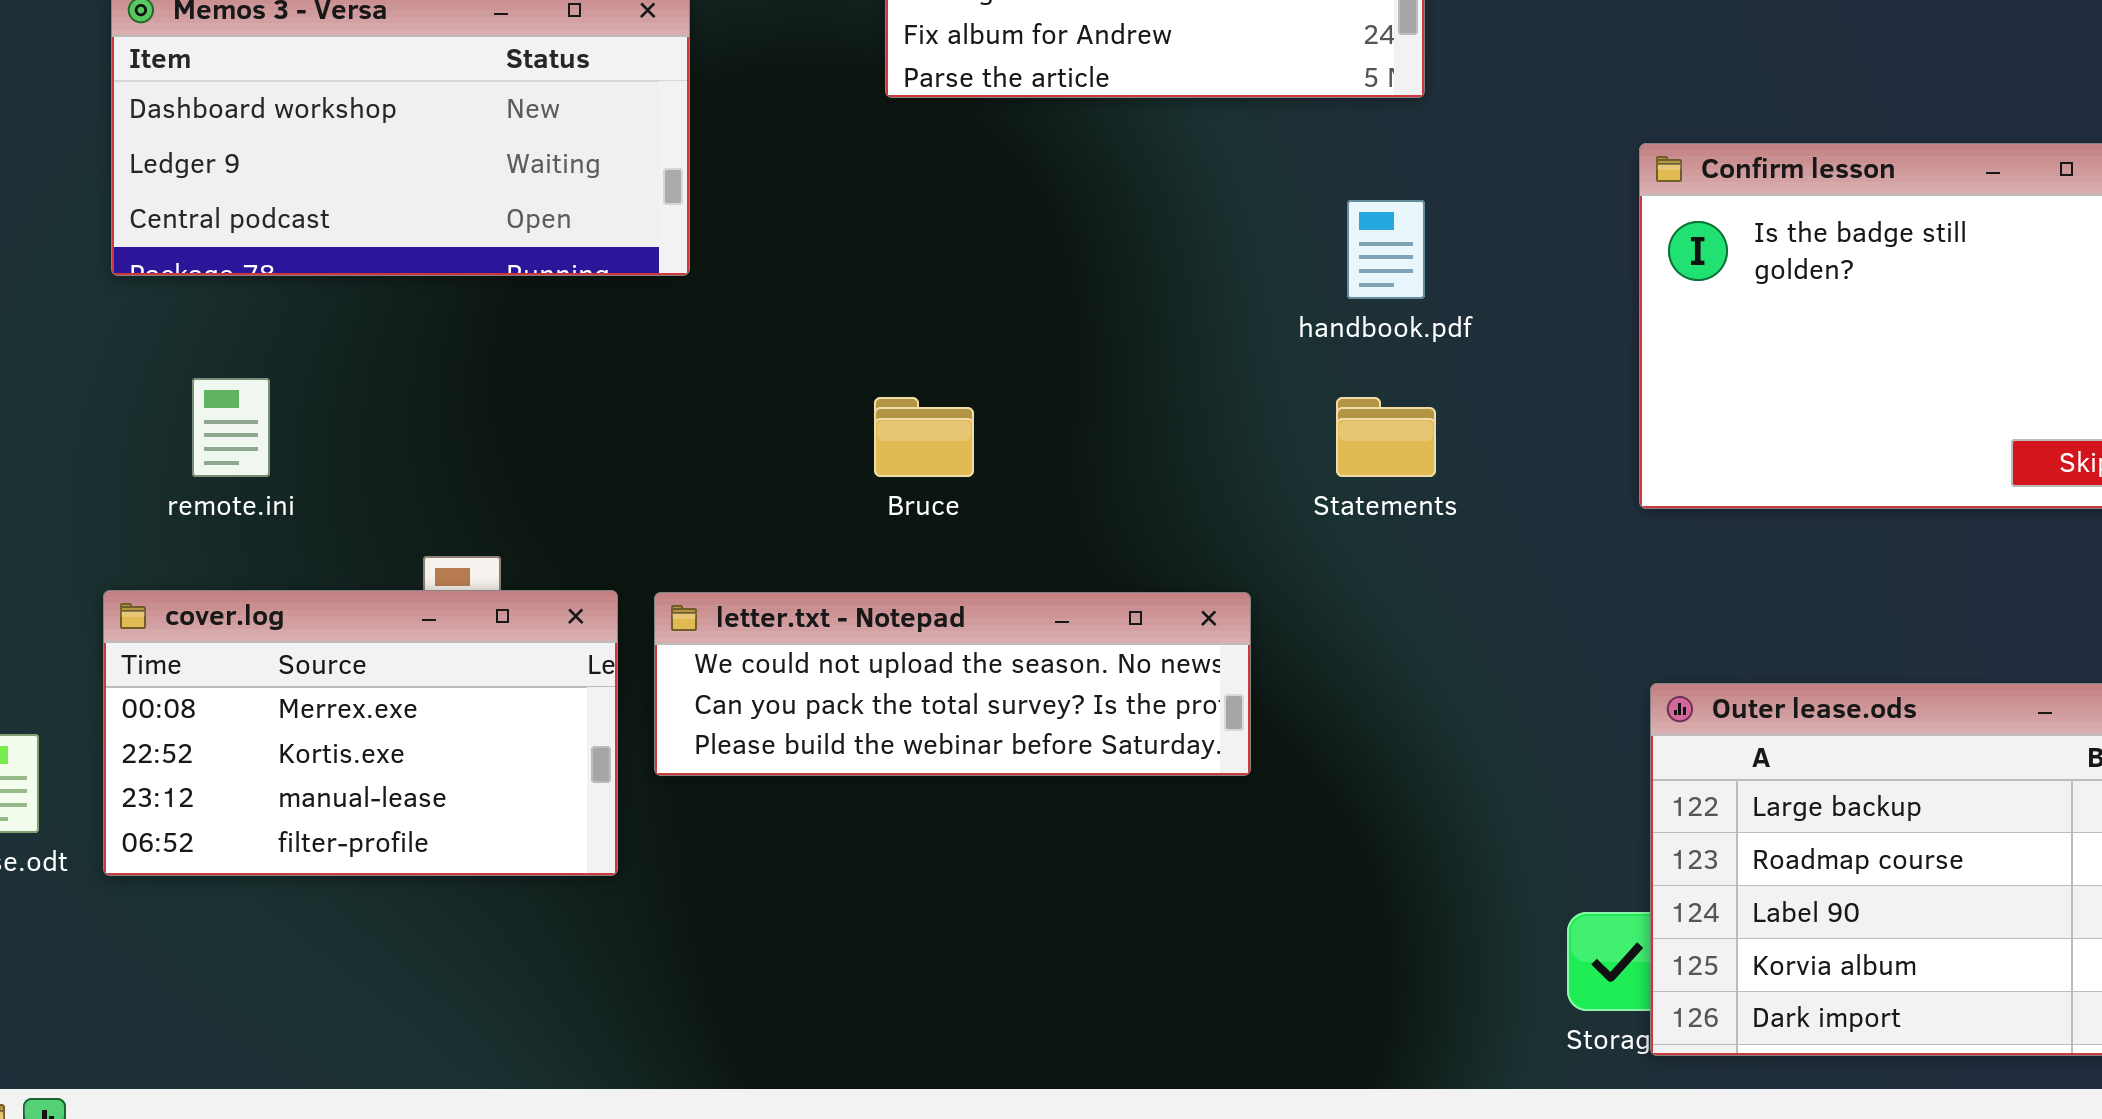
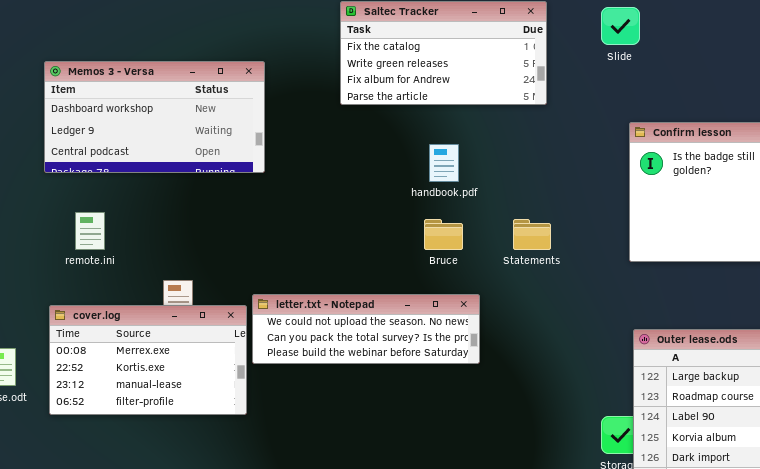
handbook.pdf: [1347,200,1425,299] -> [429,144,459,182], moved
Bruce: [874,397,974,477] -> [424,219,463,250], moved
cover.log: [103,590,618,876] -> [49,305,247,415], moved

